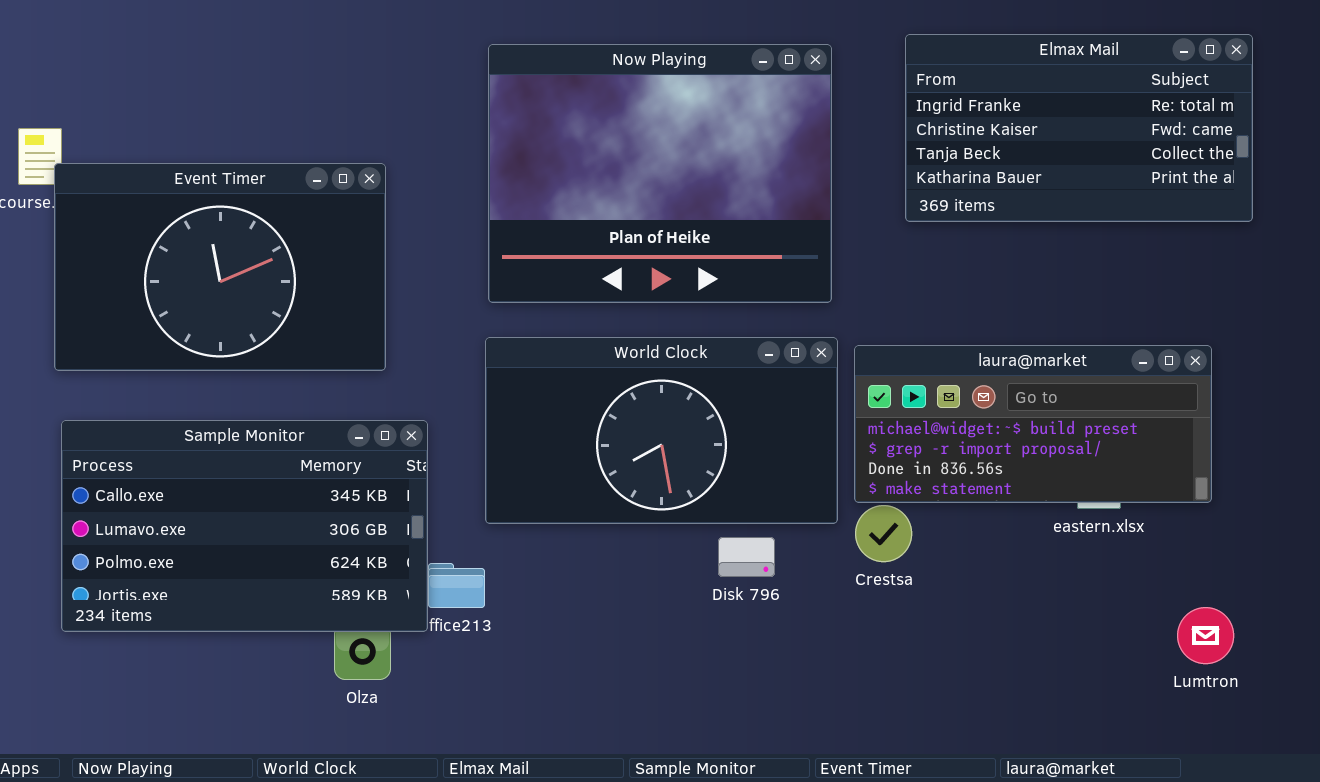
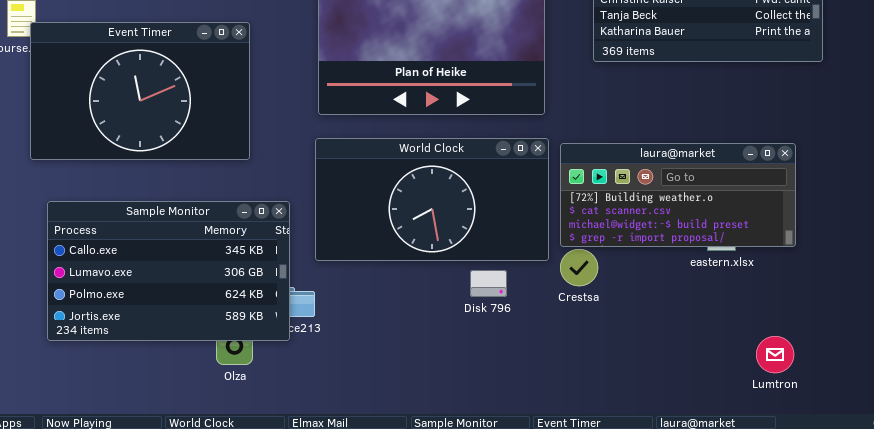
laura@market: [854,345,1212,503] -> [560,143,796,247], scrolled up 2 rows
Sample Monitor: [61,420,428,632] -> [47,201,290,341], moved
Lumtron: [1177,607,1234,664] -> [756,336,794,373], moved

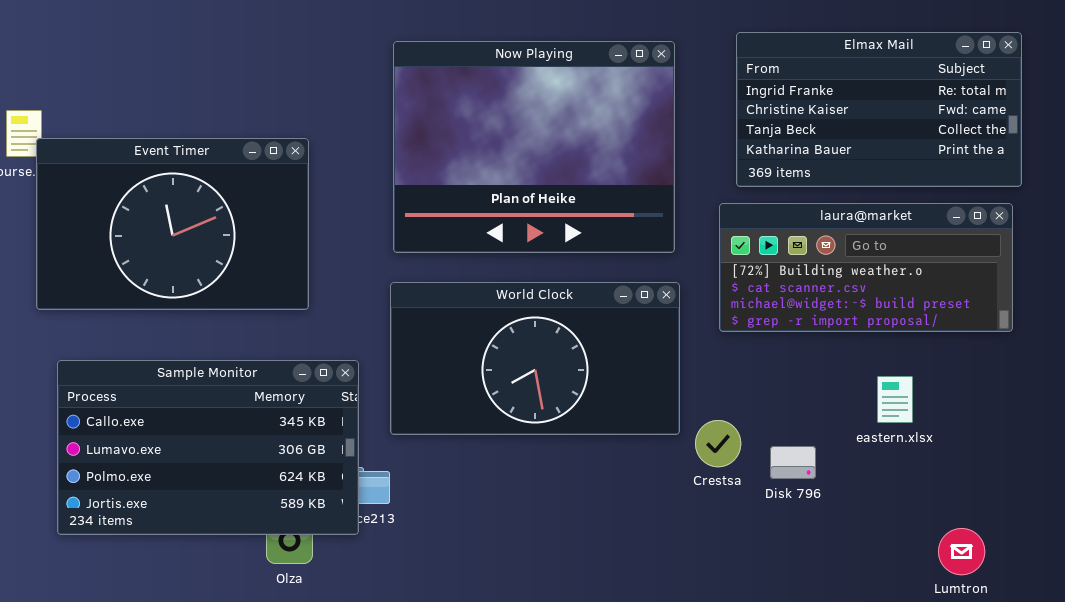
laura@market: [560,143,796,247] -> [719,203,1013,332], moved
Disk 796: [470,270,507,297] -> [770,446,816,479], moved

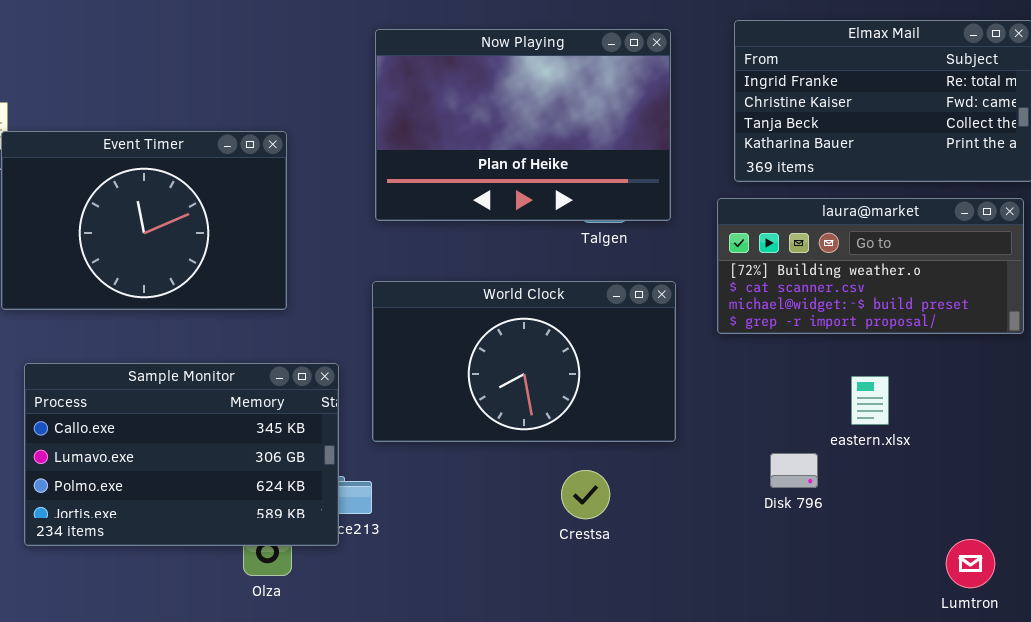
Now Playing: [393,41,675,253] -> [375,29,671,221], resized
eastern.xlsx: [877,376,913,423] -> [851,376,889,425], moved
Crestsa: [695,420,741,467] -> [561,470,610,519], moved

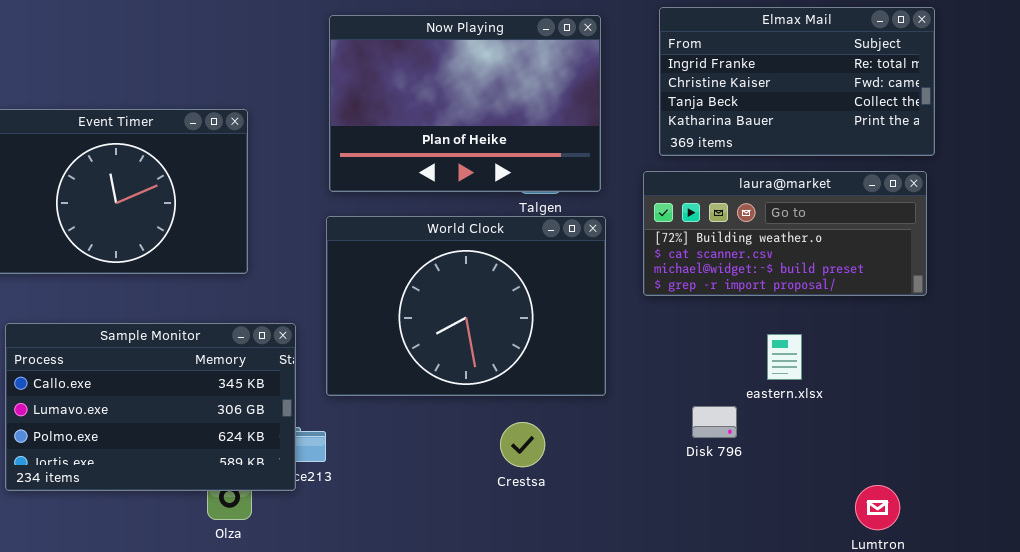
World Clock: [372,281,676,442] -> [326,216,606,396], resized

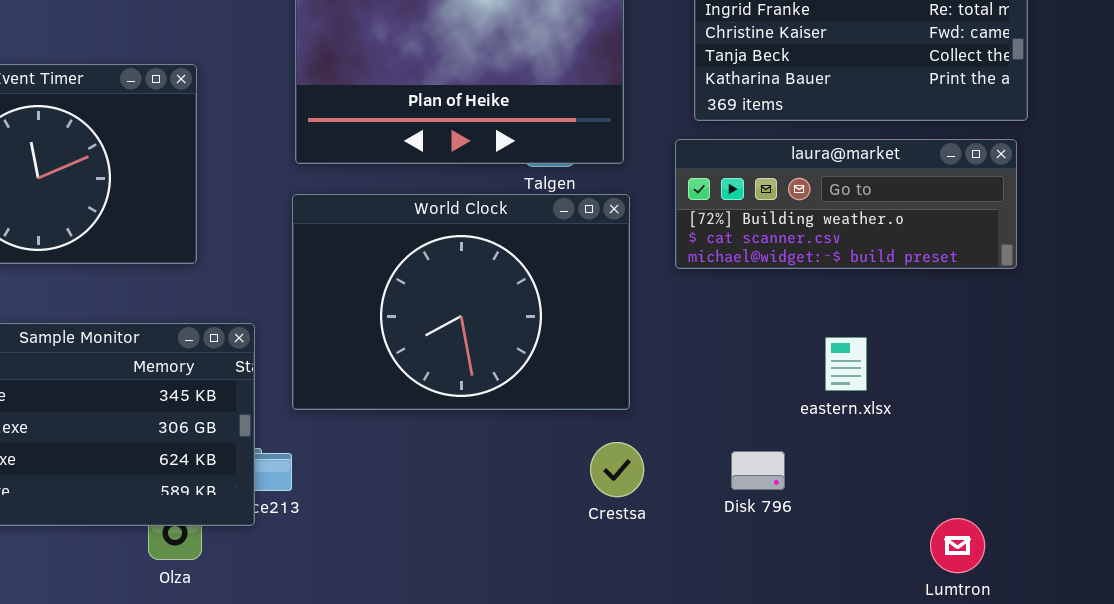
laura@market: [643,171,927,296] -> [675,139,1017,269], resized
Disk 796: [692,406,737,438] -> [731,451,785,490], moved
Crestsa: [500,422,545,467] -> [590,442,644,497], moved

